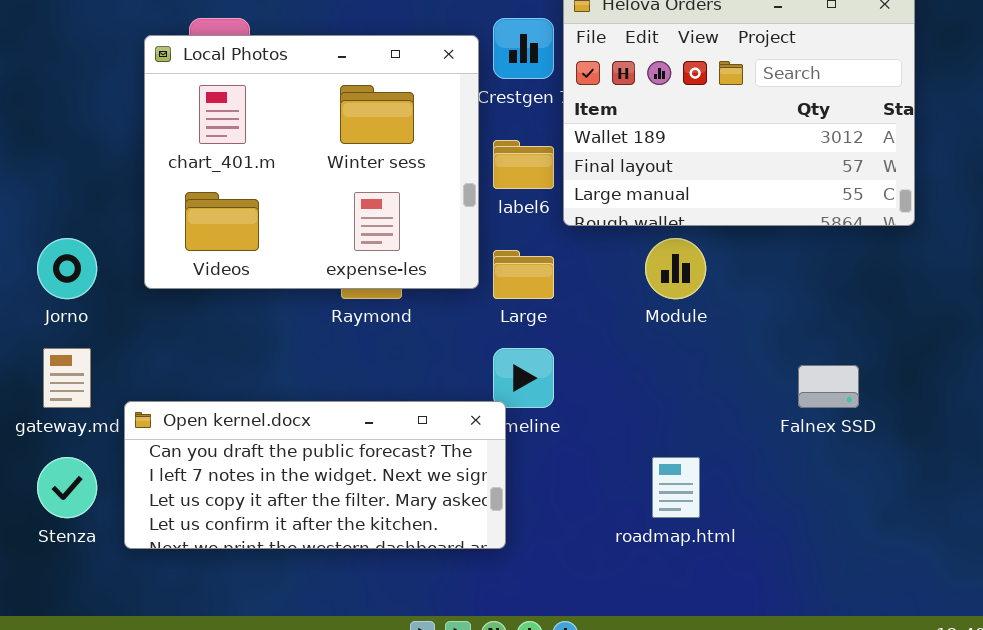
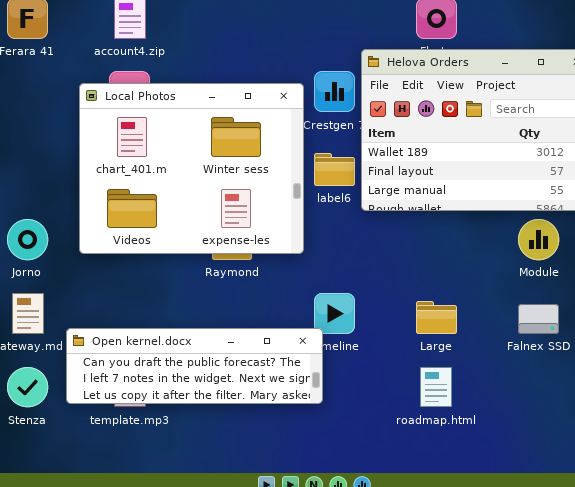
Module: [645,238,706,299] -> [518,219,559,260], moved
Large: [493,250,554,299] -> [416,301,457,334], moved
Open kernel.docx: [124,401,506,549] -> [66,328,323,404], resized

